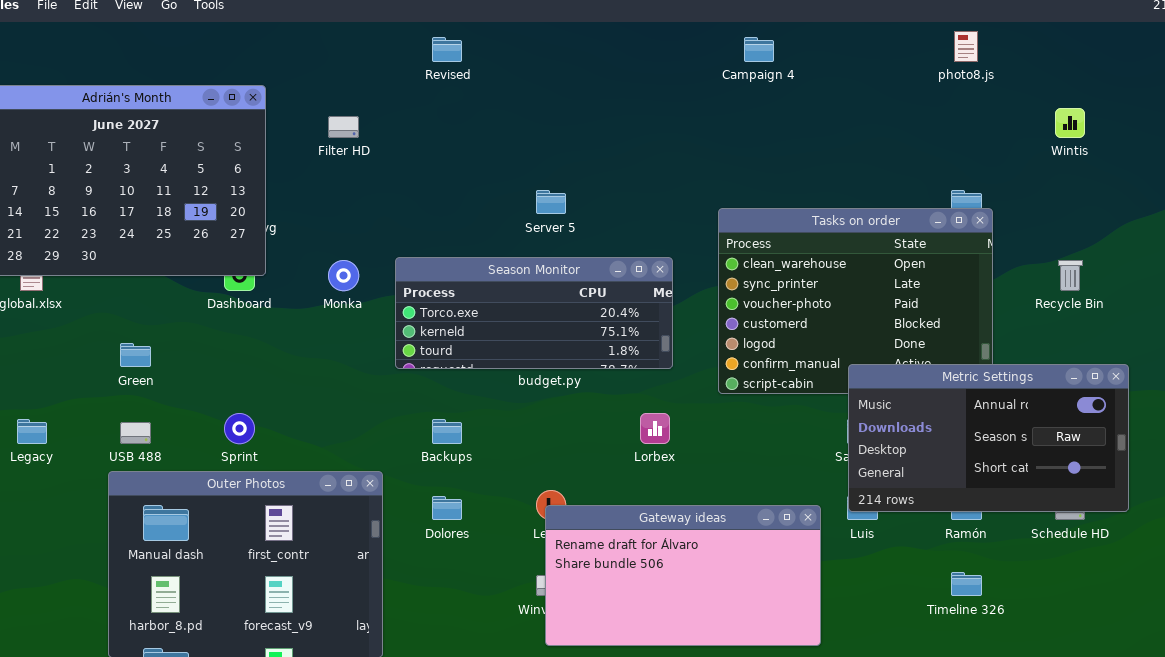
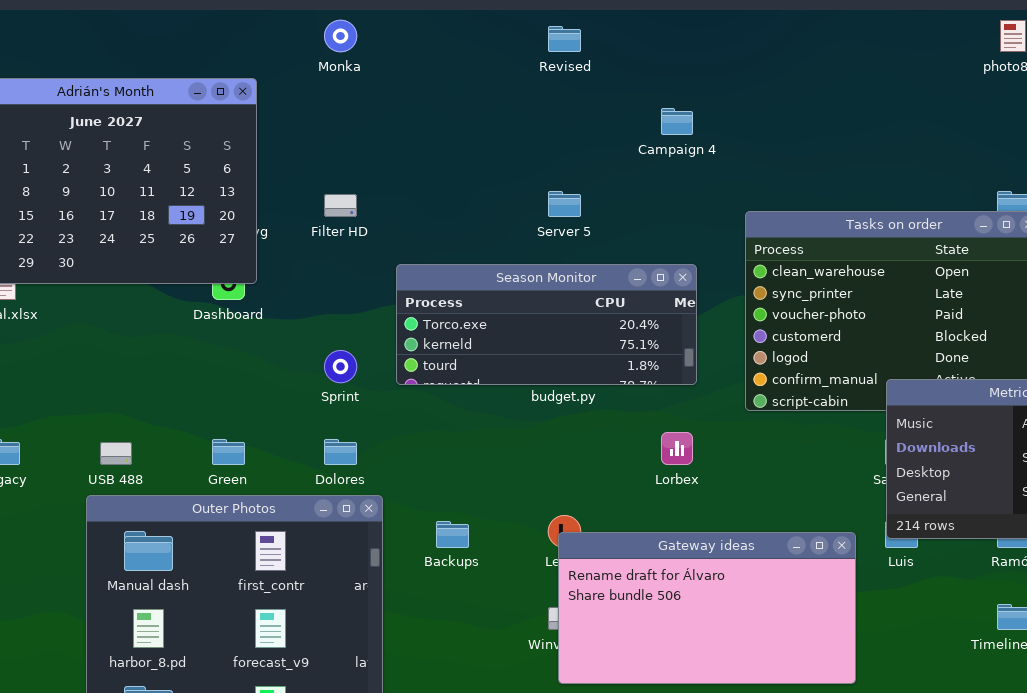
Revised: [432,37,462,62] -> [548,26,581,52], moved
Campaign 4: [744,37,774,62] -> [661,108,693,135], moved
Filter HD: [328,116,359,138] -> [324,194,357,217], moved
Monka: [328,260,359,291] -> [324,20,357,52], moved
Green: [120,343,151,367] -> [212,439,245,465], moved
Sprint: [224,413,255,444] -> [324,350,357,383], moved
Backups: [432,419,462,444] -> [436,521,469,548], moved
Dolores: [432,496,462,520] -> [324,439,357,465], moved

